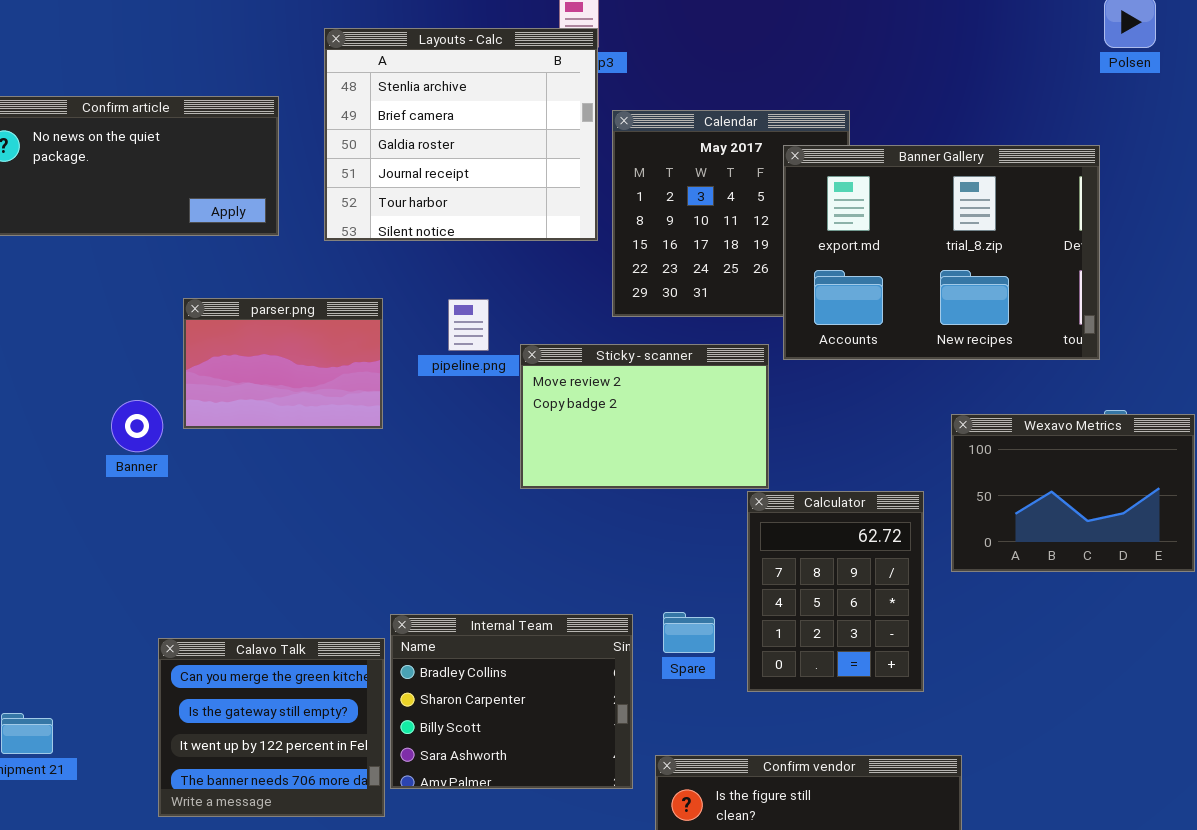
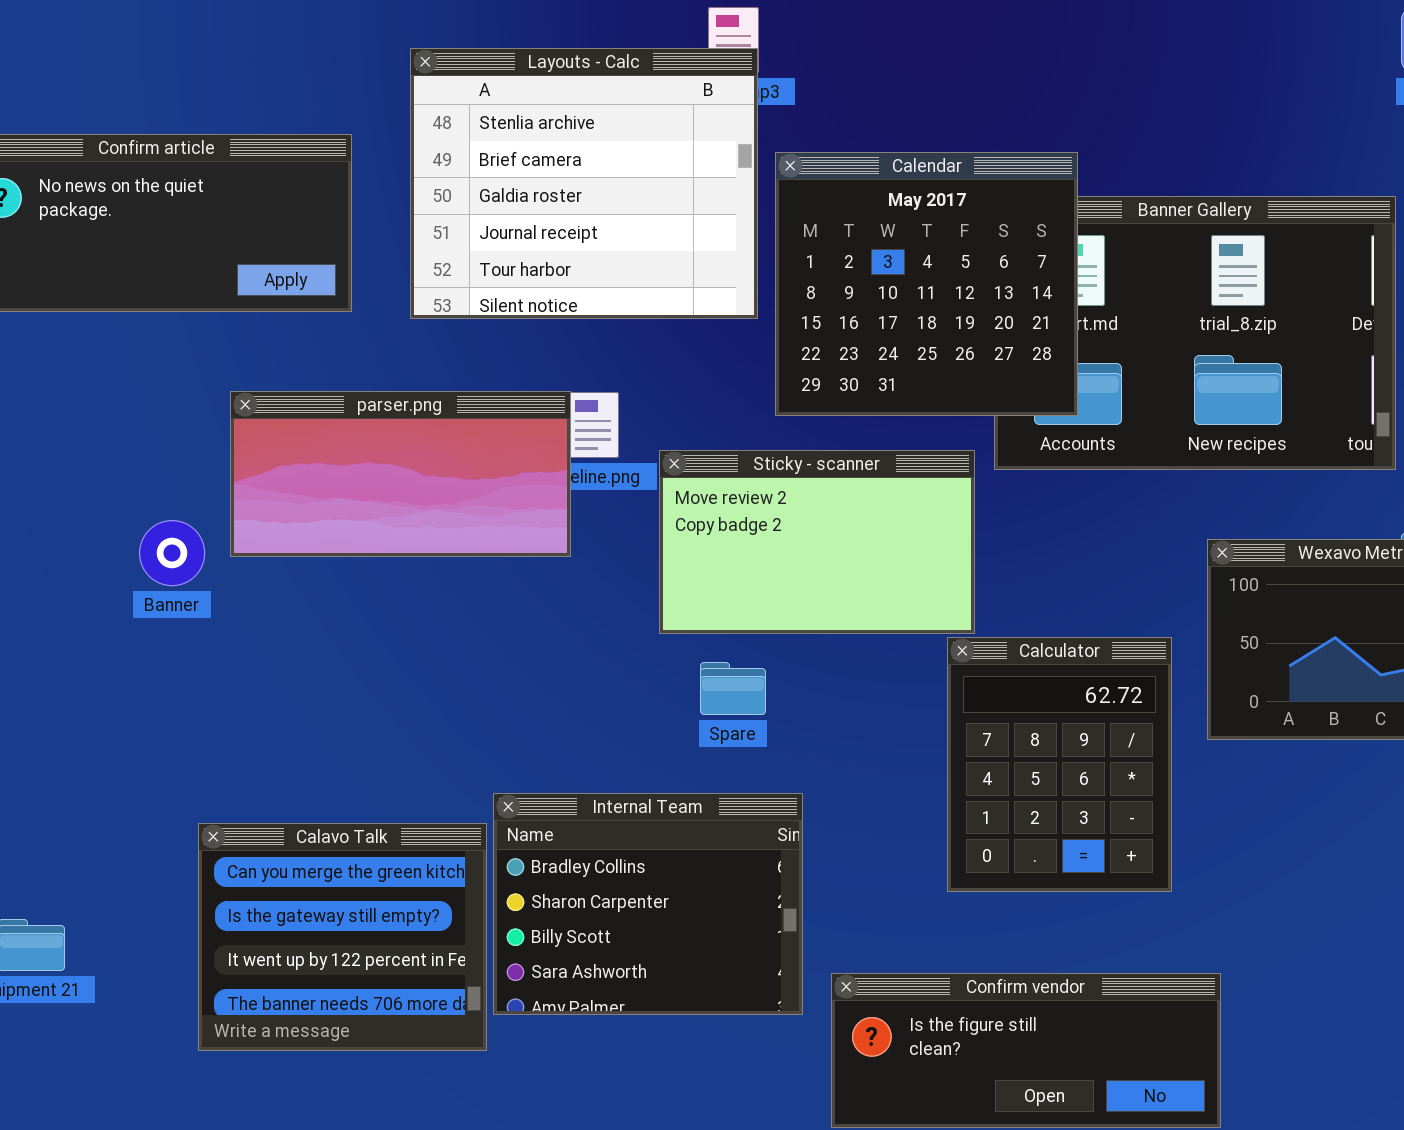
Calendar: [612,110,850,317] -> [775,152,1078,416], raised
parser.png: [183,298,383,429] -> [230,391,571,557], resized
Spare: [663,612,715,653] -> [700,662,766,715], moved

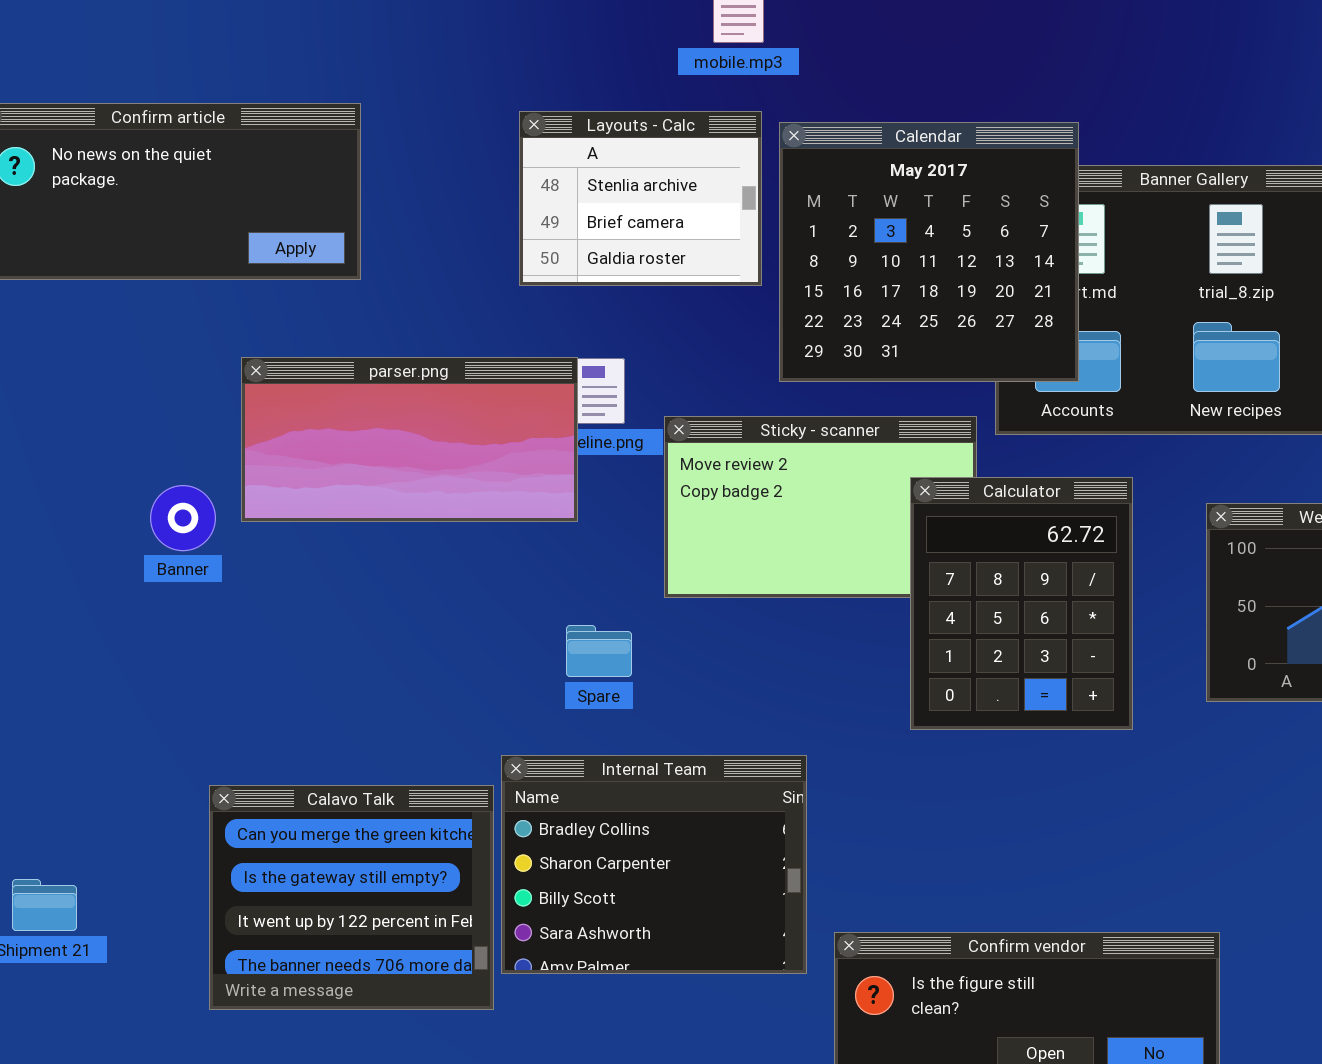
Layouts - Calc: [410,48,758,319] -> [519,111,762,286], resized
Calculator: [947,637,1172,892] -> [910,477,1133,730], moved
Spare: [700,662,766,715] -> [566,625,632,677], moved

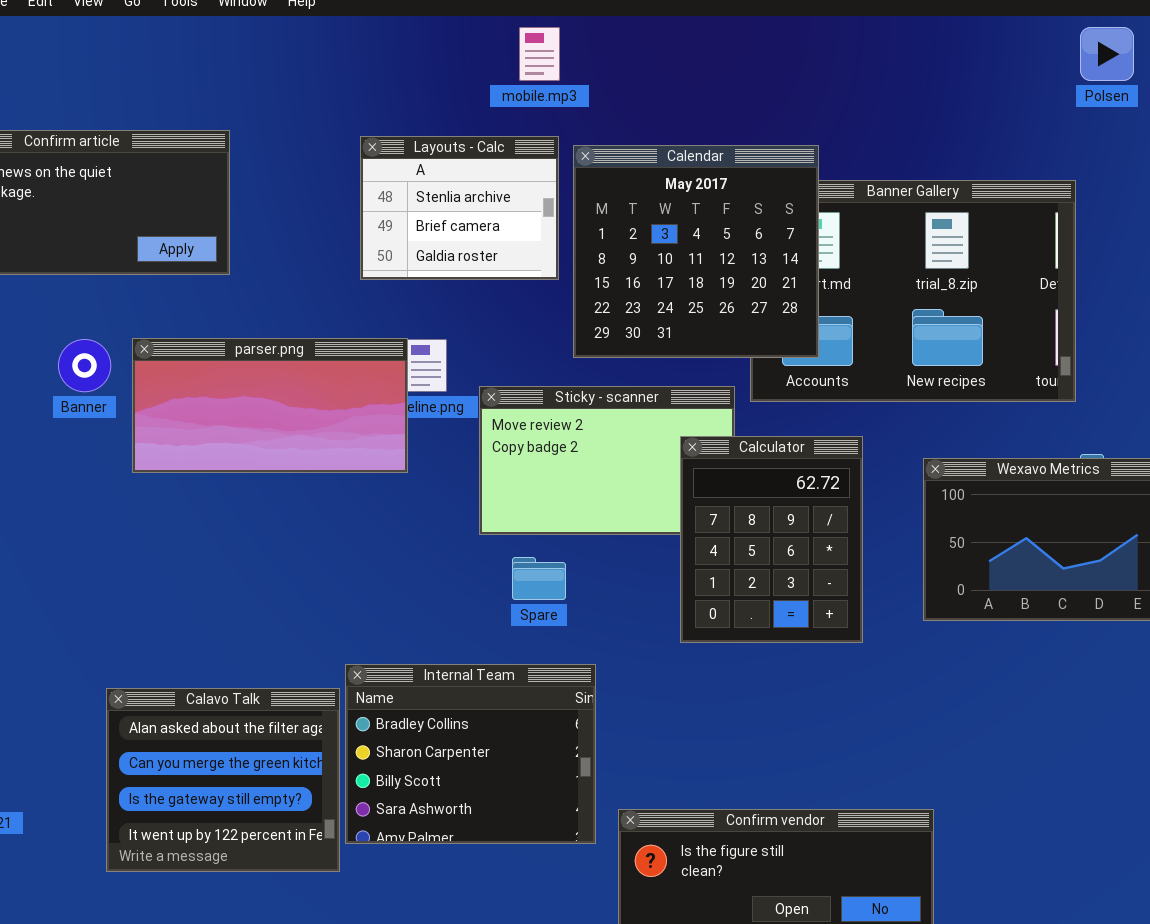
Banner: [150,485,216,551] -> [58,339,111,392], moved
Spare: [566,625,632,677] -> [512,557,566,600], moved
Calavo Talk: [209,785,494,1010] -> [106,688,340,872], scrolled up 1 row

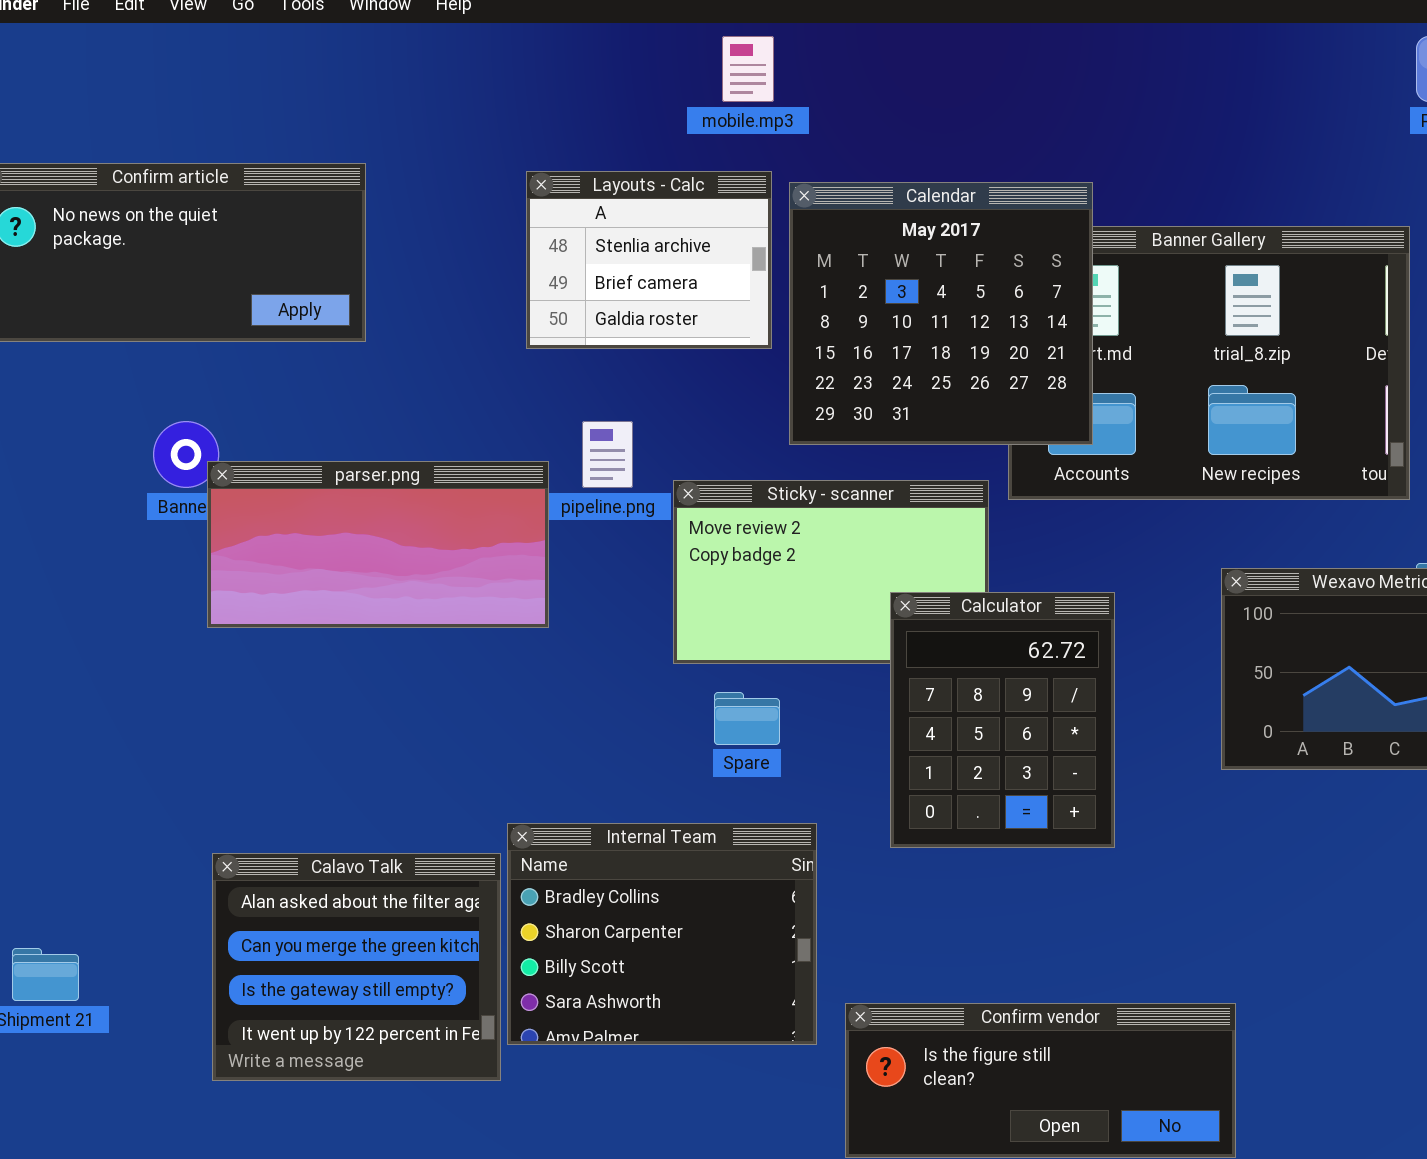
parser.png: [132,338,408,473] -> [207,461,549,628], moved
Calculator: [680,436,863,643] -> [890,592,1115,848], moved

